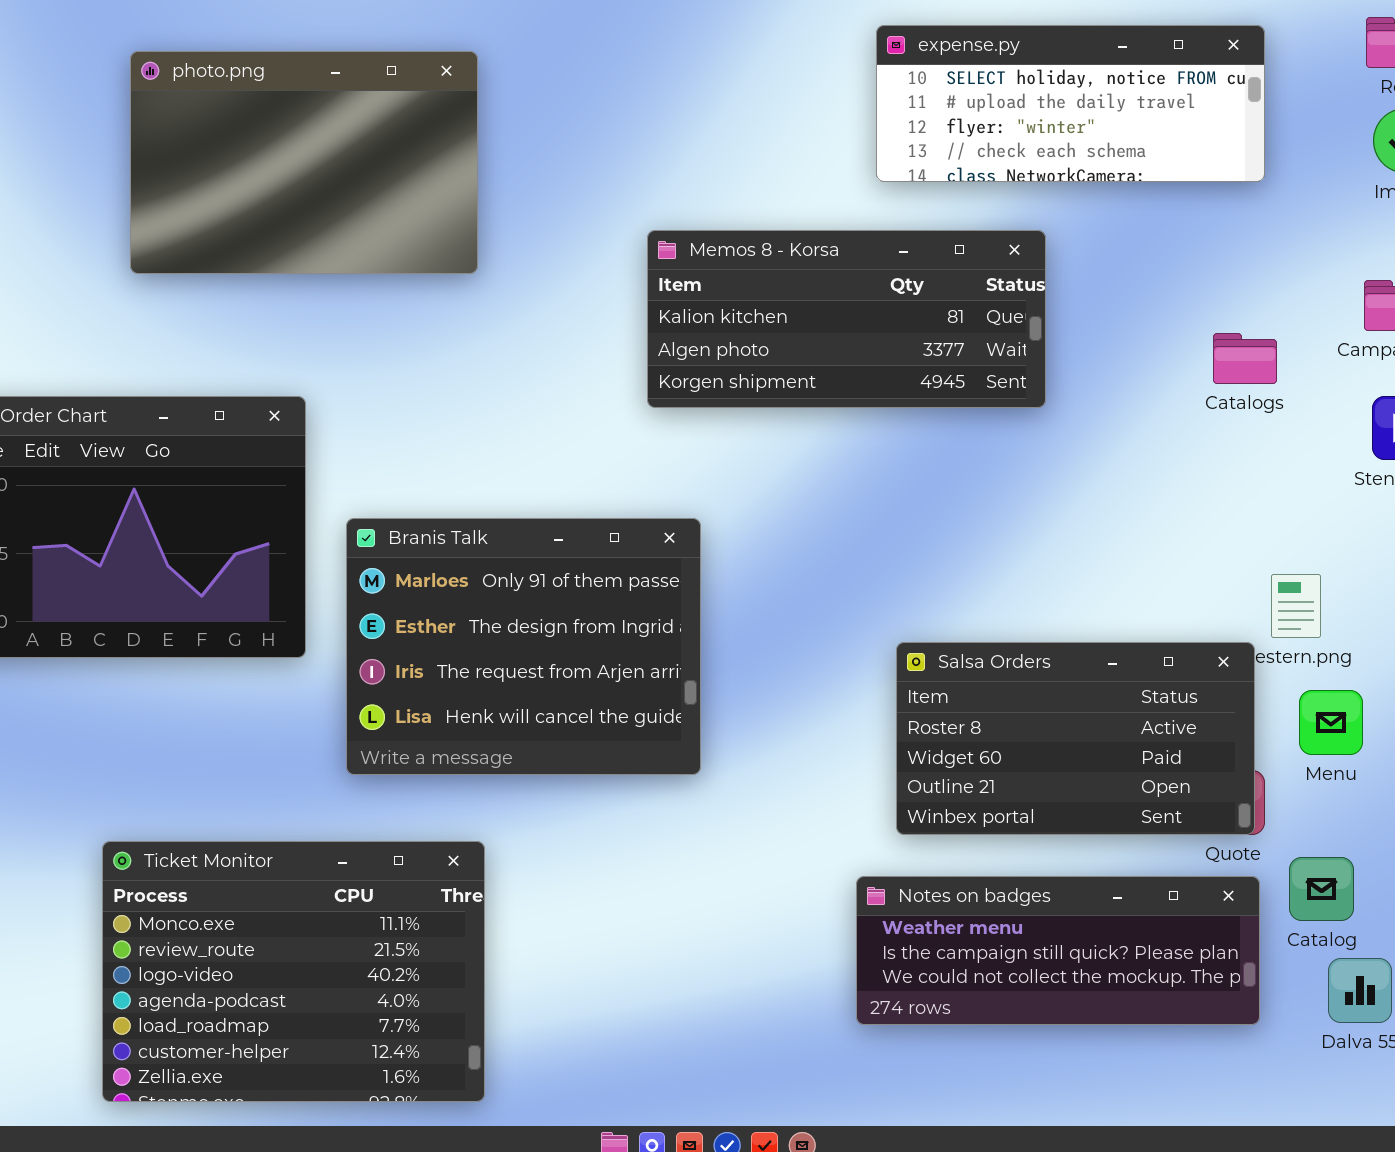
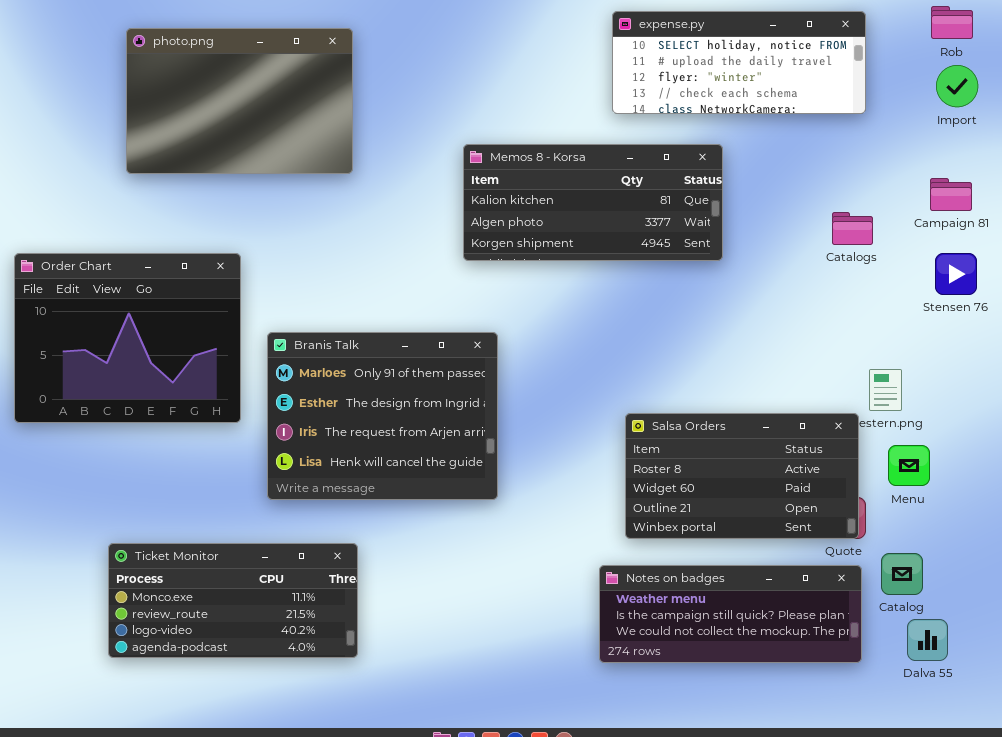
Ticket Monitor: [102,841,485,1102] -> [108,543,358,658], resized

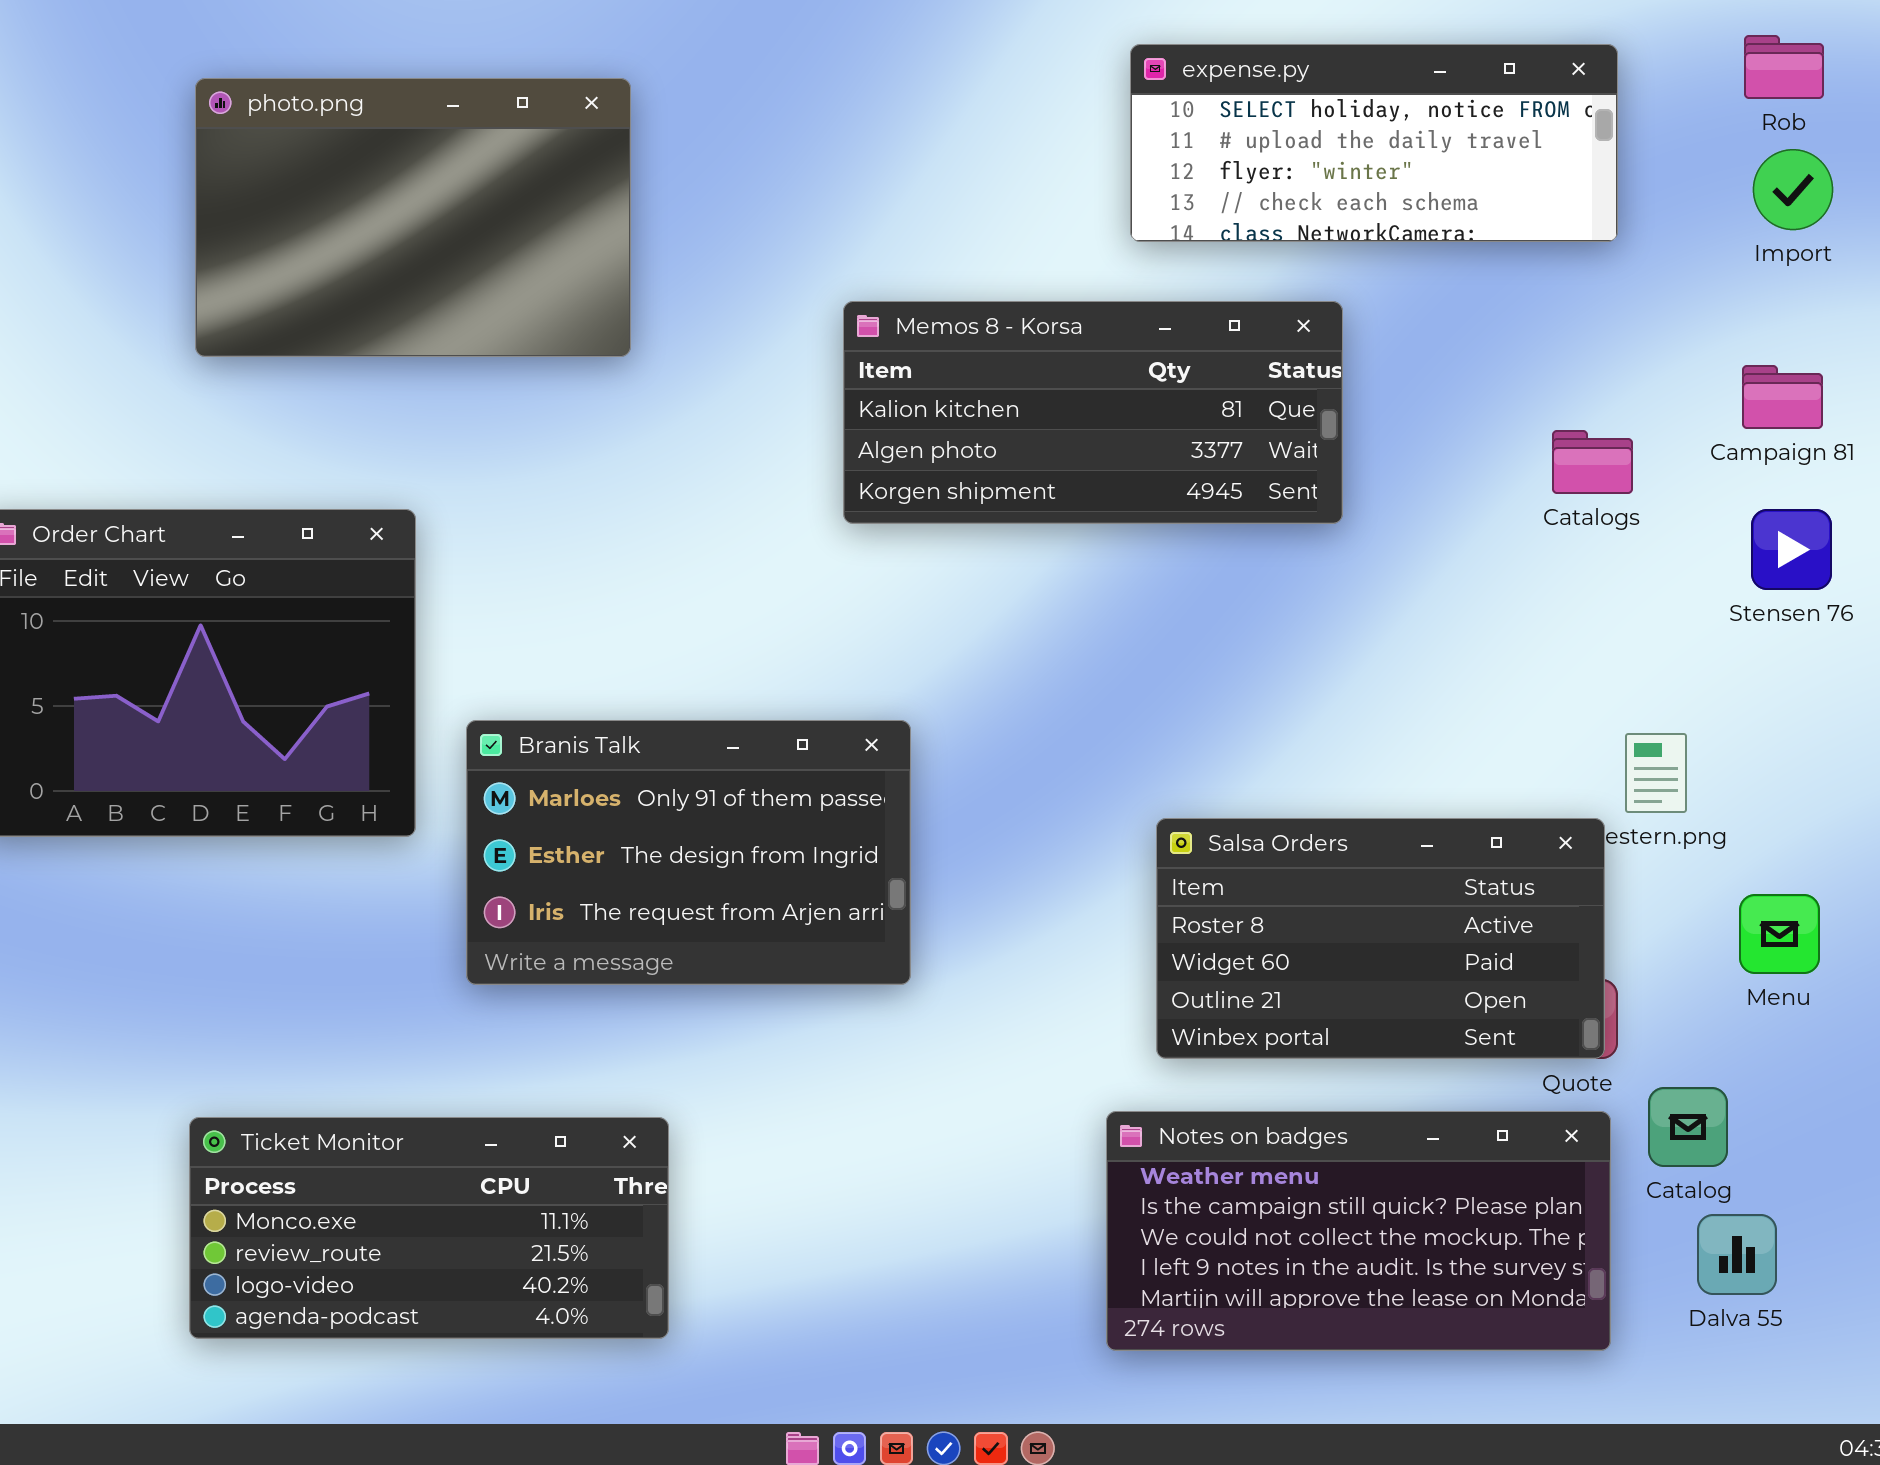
Branis Talk: [267,332,498,500] -> [466,720,911,985], resized
Menu: [888,445,930,486] -> [1739,894,1820,974], moved
Ticket Monitor: [108,543,358,658] -> [189,1117,669,1339], moved
Notes on badges: [599,565,862,663] -> [1106,1111,1611,1351], resized

